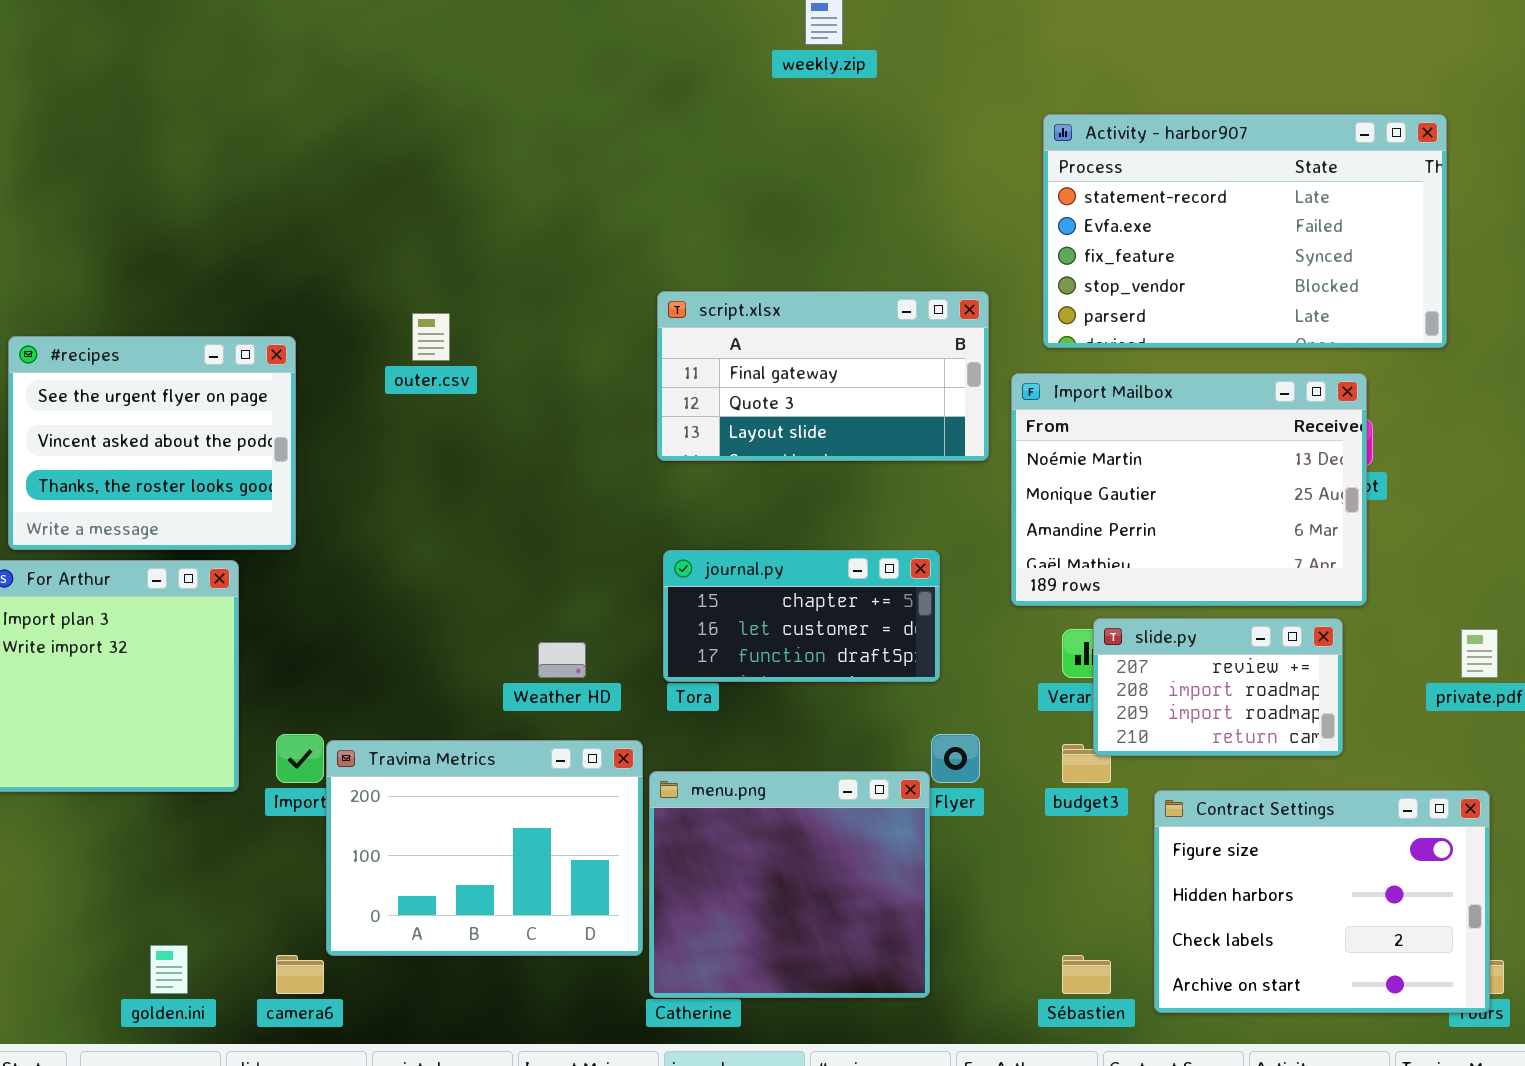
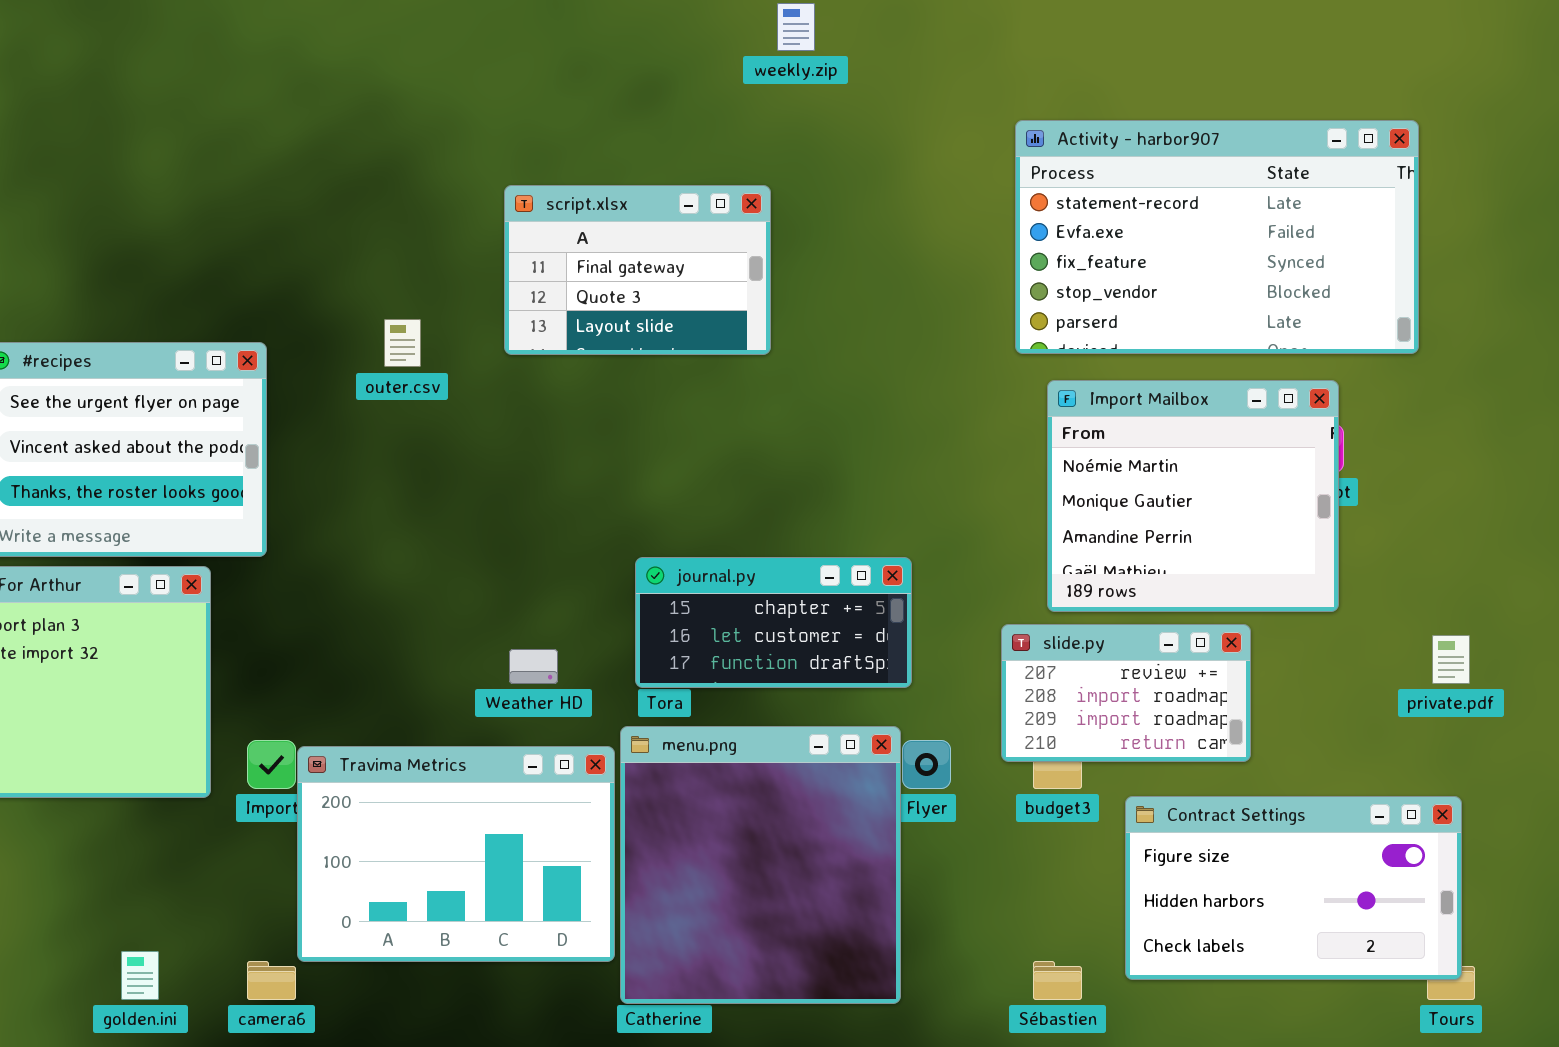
script.xlsx: [657,291,989,461] -> [504,185,771,355], moved, resized
Import Mailbox: [1011,373,1367,606] -> [1047,380,1339,612], resized
slide.py: [1093,618,1343,756] -> [1001,624,1251,762], moved
menu.png: [649,771,930,998] -> [620,726,901,1004], resized
Contract Settings: [1154,790,1490,1013] -> [1125,796,1462,980], resized

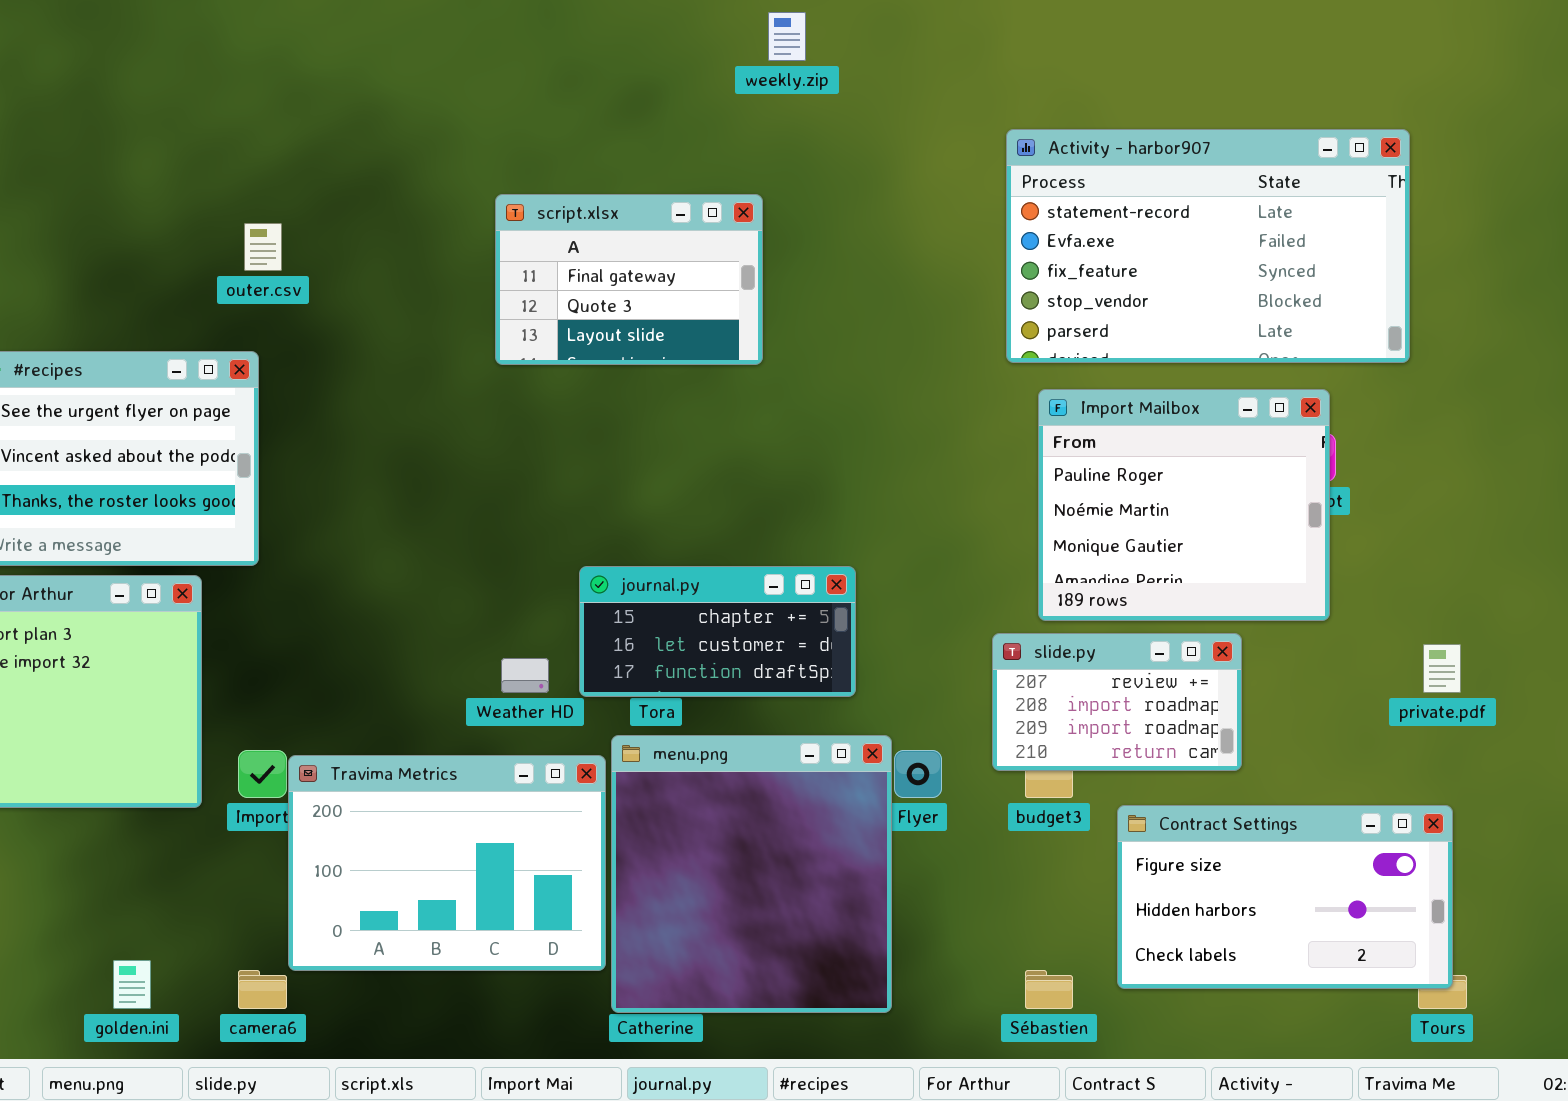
outer.csv: [384,319,421,367] -> [244,223,282,271], moved
Import Mailbox: [1047,380,1339,612] -> [1038,389,1330,621], scrolled up 1 row
journal.py: [635,557,912,688] -> [579,566,856,697], moved

